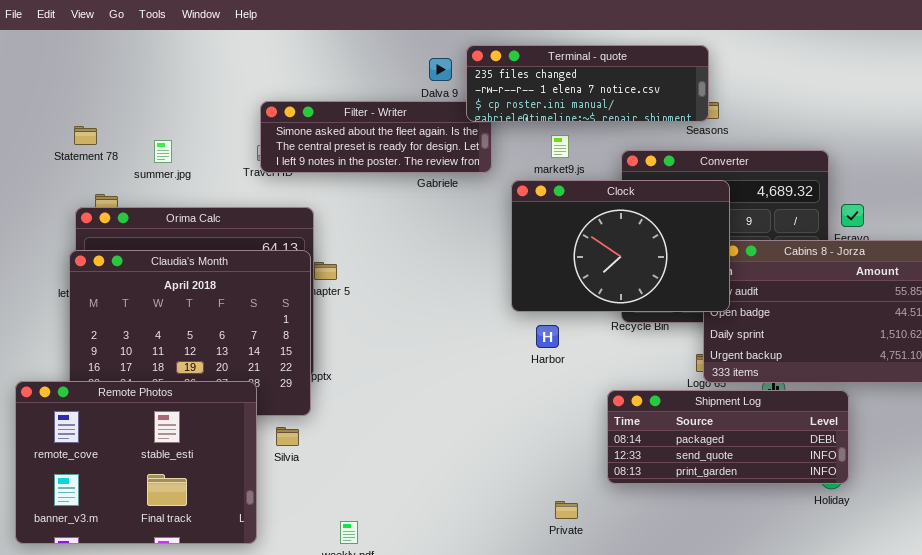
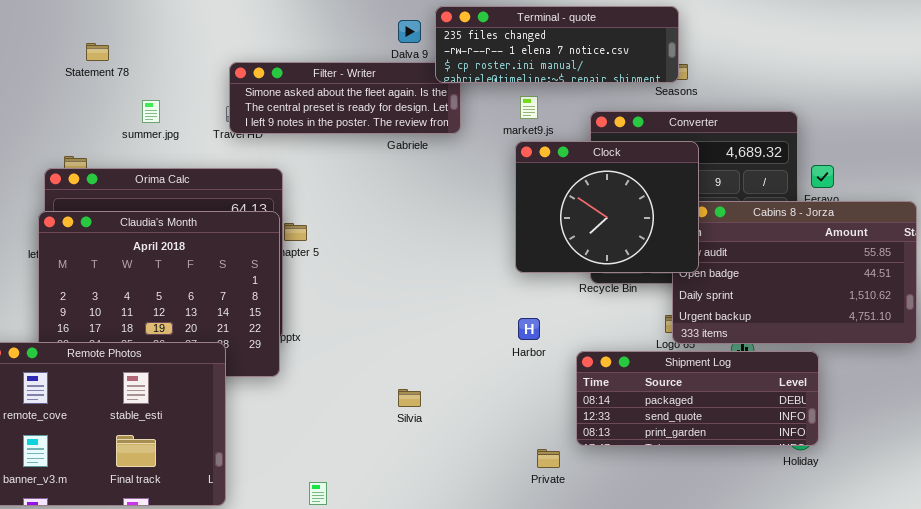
Statement 78: [74,126,97,145] -> [86,43,109,61], moved
summer.jpg: [154,140,172,163] -> [142,100,160,123], moved
Clock: [511,180,730,312] -> [515,141,699,273], resized
Harbor: [536,325,559,348] -> [518,318,540,340], moved
Silvia: [276,427,299,446] -> [398,389,421,407], moved
Private: [555,501,578,519] -> [537,449,560,468], moved

